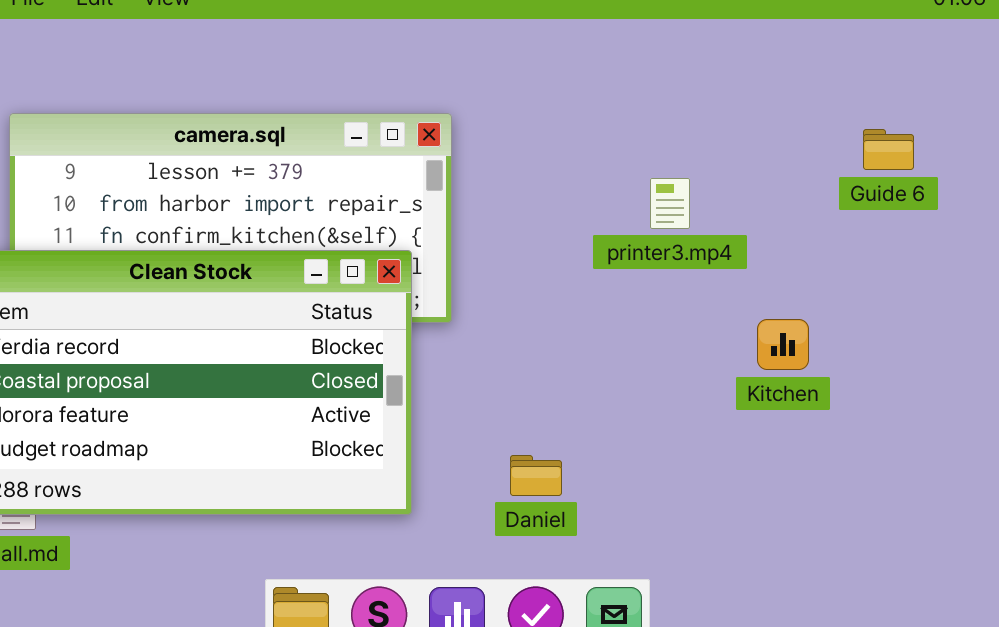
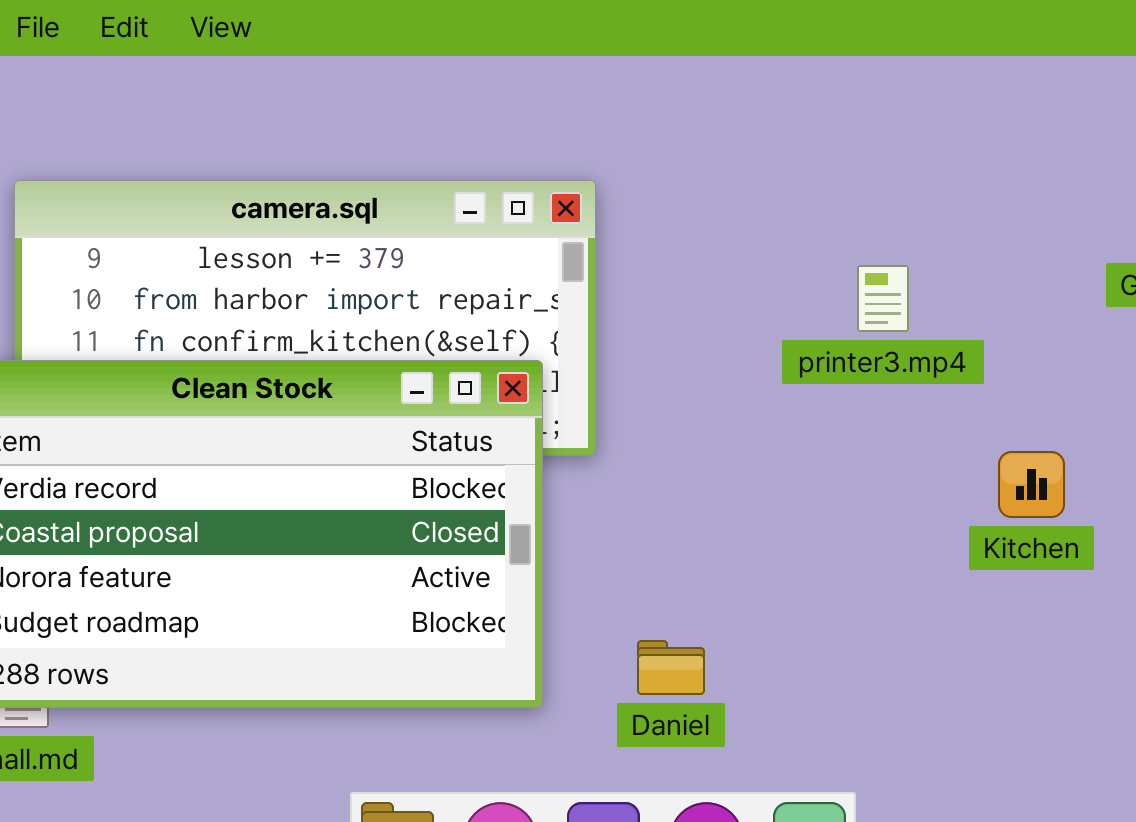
Daniel: [510,455,562,496] -> [637,640,705,695], moved

